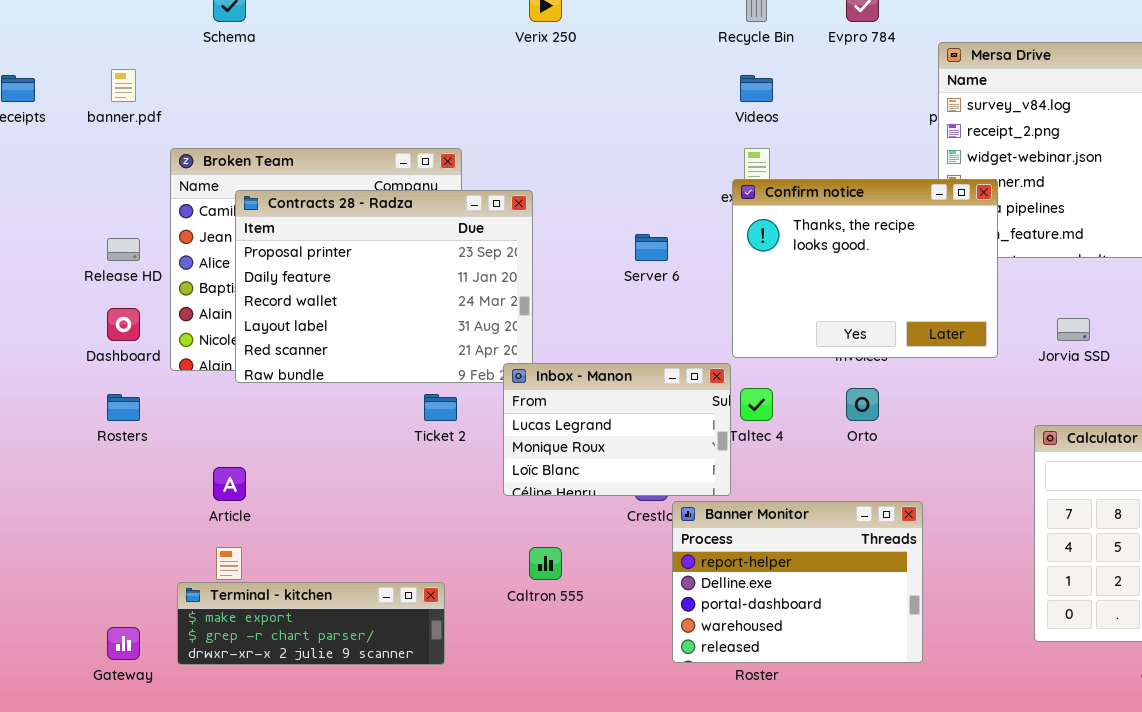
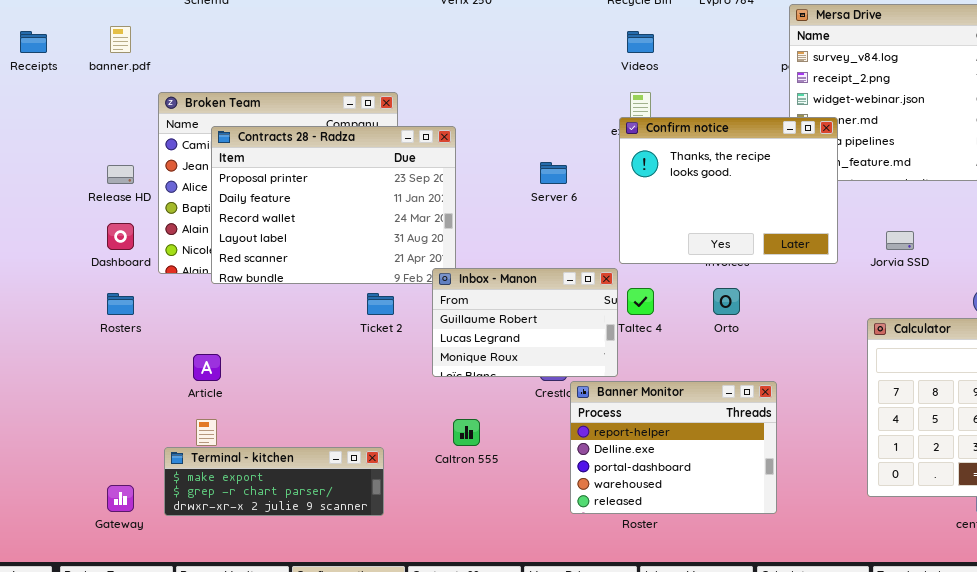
Inbox - Manon: [503,363,731,496] -> [432,268,618,377], scrolled up 1 row

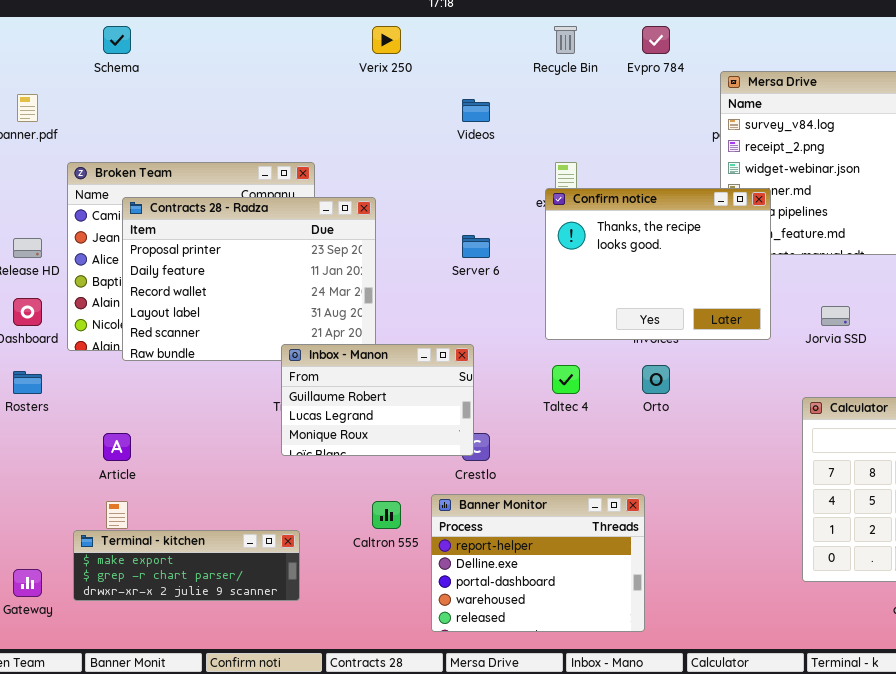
Videos: [627,31,654,53] -> [462,99,490,122], moved
Inbox - Manon: [432,268,618,377] -> [281,344,474,456], moved
Banner Monitor: [570,381,777,514] -> [431,494,645,632], moved

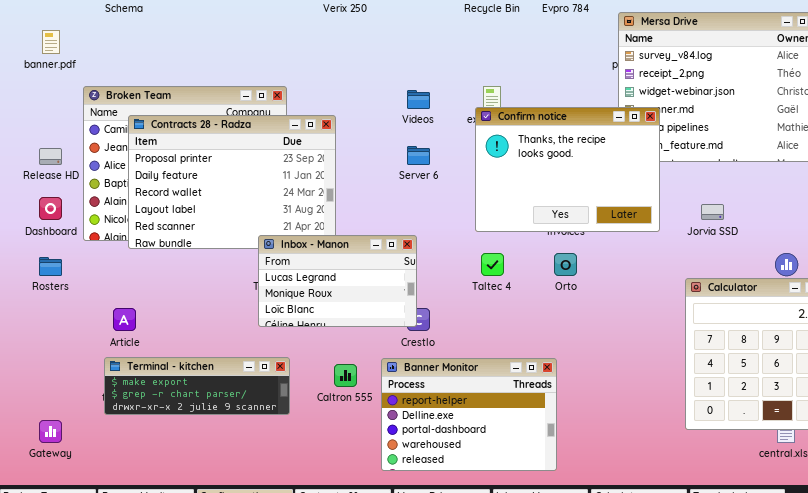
Videos: [462,99,490,122] -> [407,90,430,109], moved
Inbox - Manon: [281,344,474,456] -> [258,235,417,327], scrolled down 1 row
Terminal - kitchen: [73,530,300,601] -> [104,357,290,415], moved

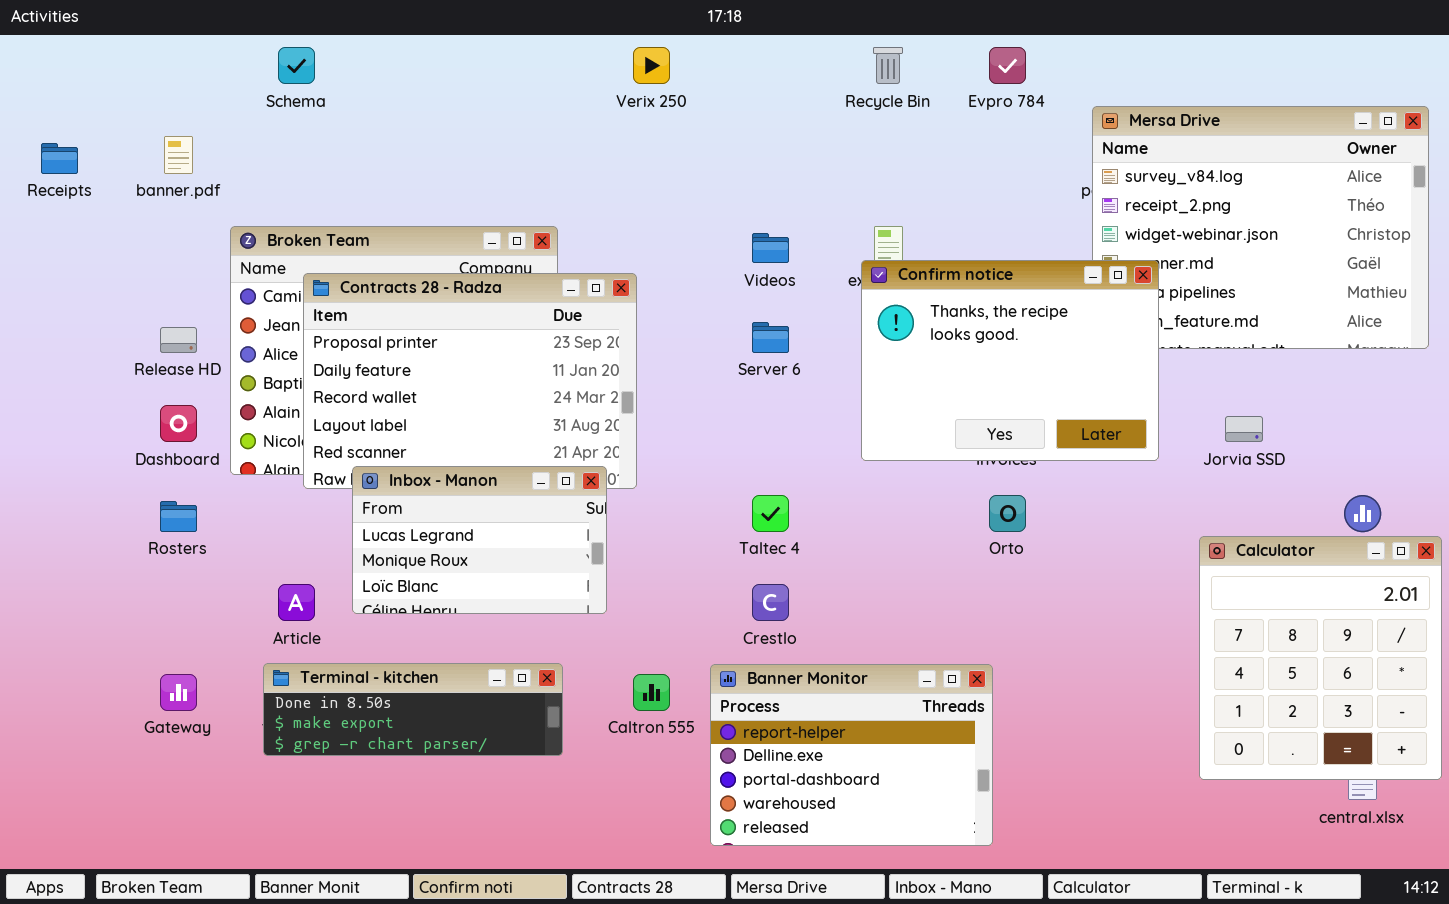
Inbox - Manon: [258,235,417,327] -> [352,466,607,614], moved
Taltec 4: [481,253,504,276] -> [752,495,789,532], moved
Terminal - kitchen: [104,357,290,415] -> [263,663,563,756], scrolled up 1 row
Gateway: [39,420,62,443] -> [160,674,197,711], moved

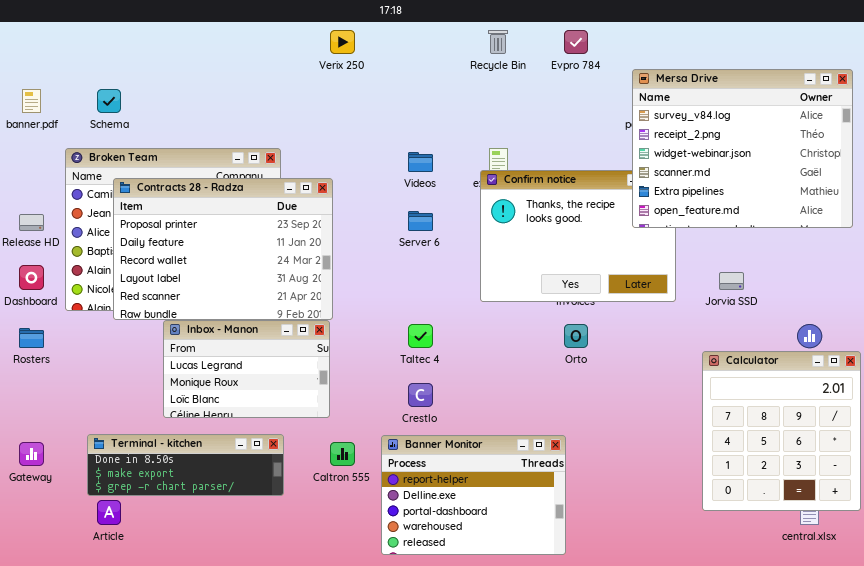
Schema: [278,47,315,84] -> [97,89,121,113], moved
Mersa Drive: [1092,106,1429,349] -> [632,69,853,228], raised
Inbox - Manon: [352,466,607,614] -> [163,320,330,418], moved
Article: [278,584,315,621] -> [97,500,121,525], moved

